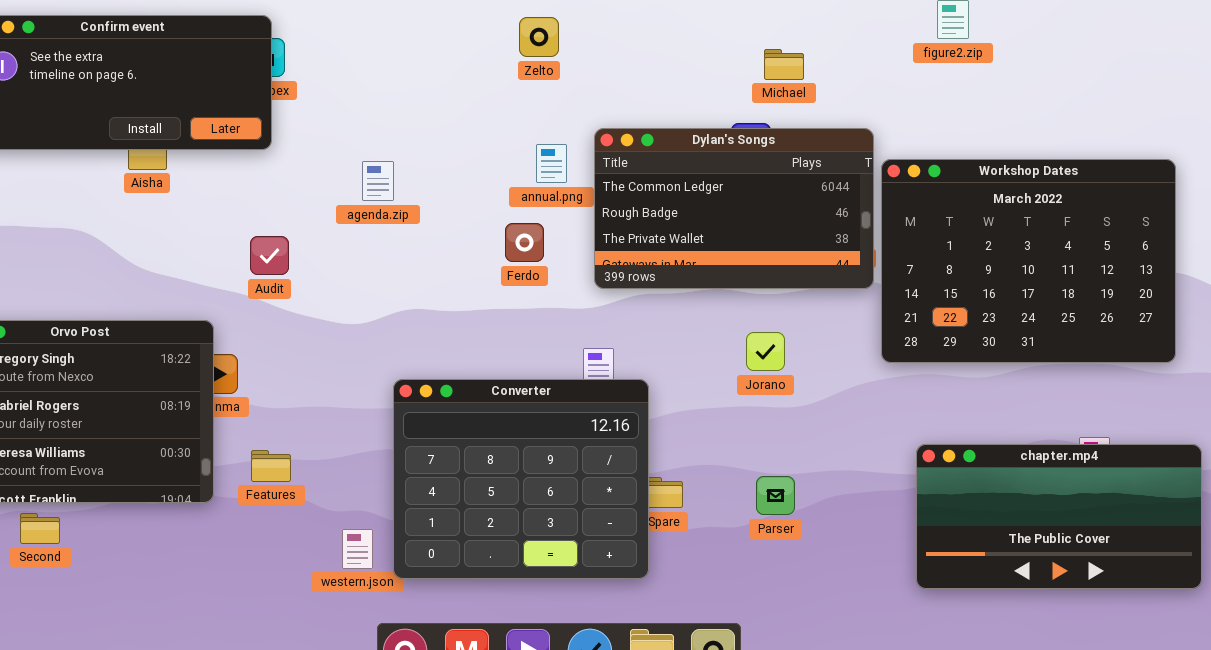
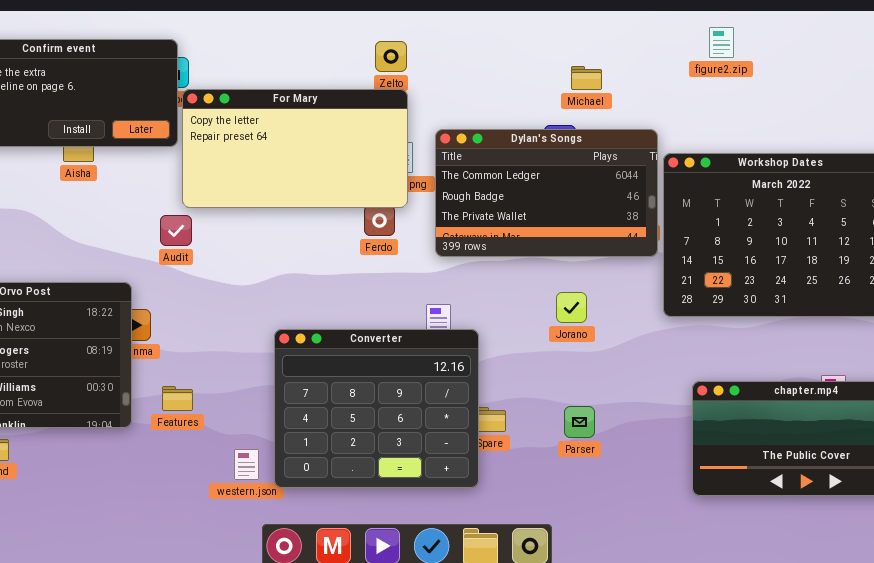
For Mary: none -> [182,89,408,208], opened

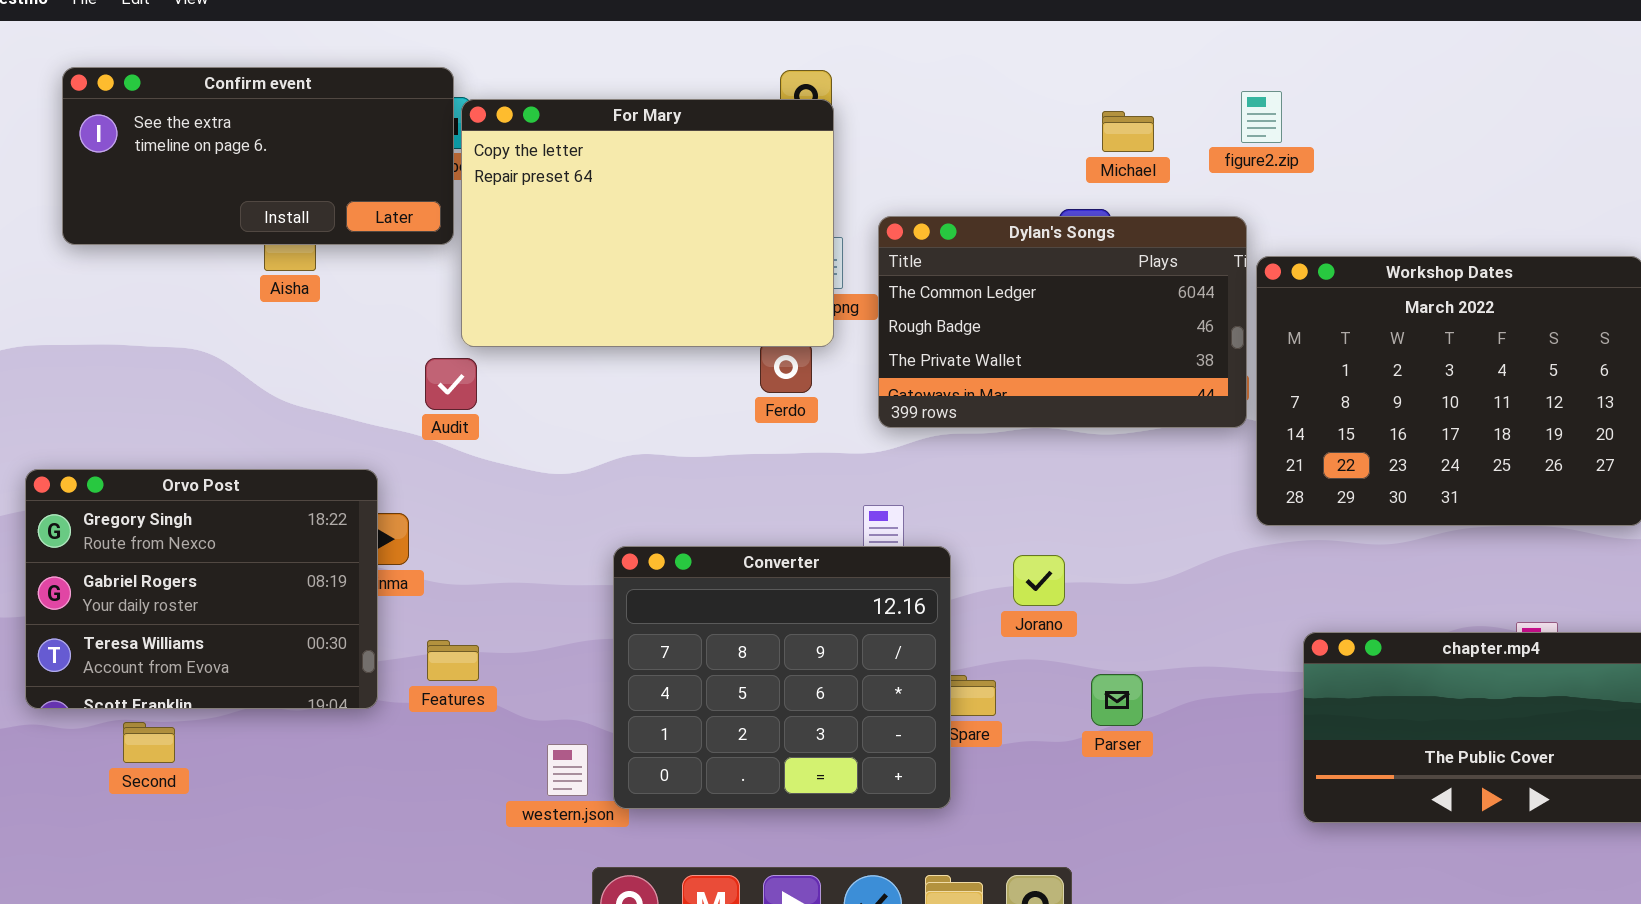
figure2.zip: [709,27,734,58] -> [1241,91,1282,143], moved
For Mary: [182,89,408,208] -> [461,99,834,347], resized
Jorano: [556,292,587,323] -> [1013,555,1065,606], moved

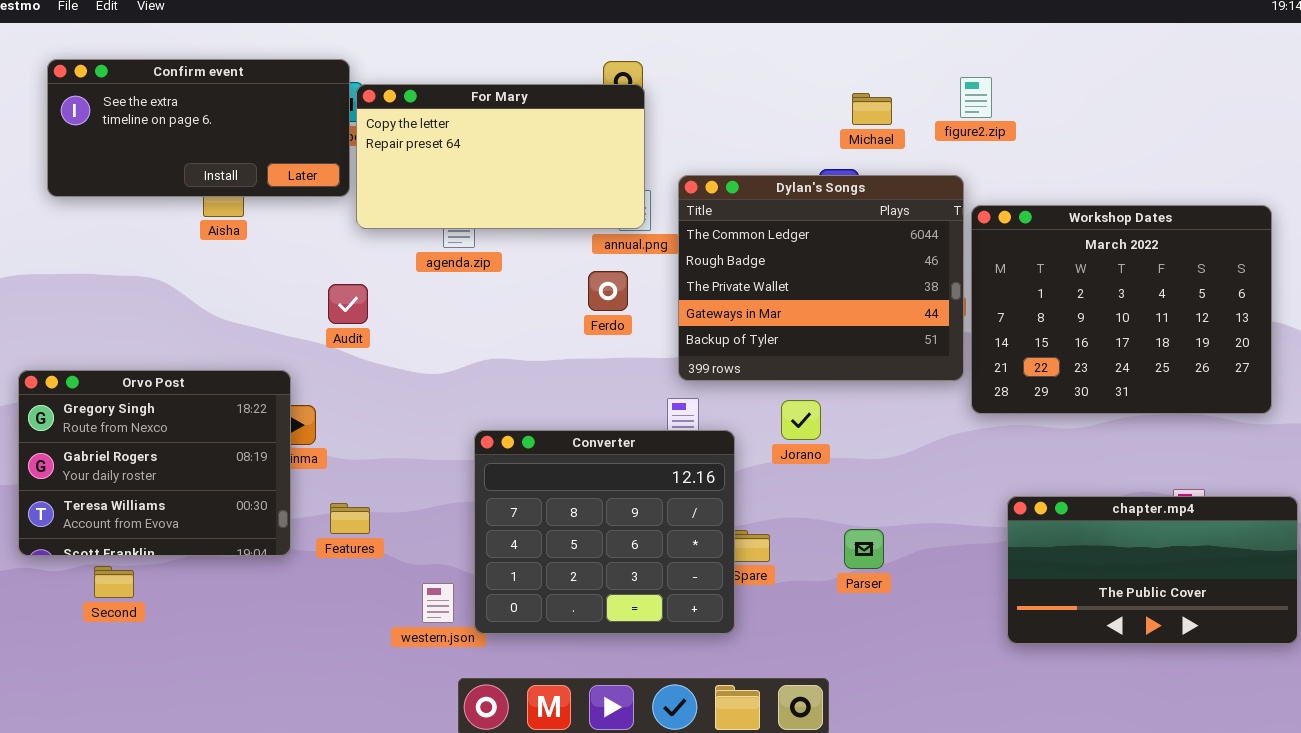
For Mary: [461,99,834,347] -> [356,84,645,229], resized
Dylan's Songs: [878,216,1247,428] -> [678,175,964,381], resized
Jorano: [1013,555,1065,606] -> [781,400,821,440], moved

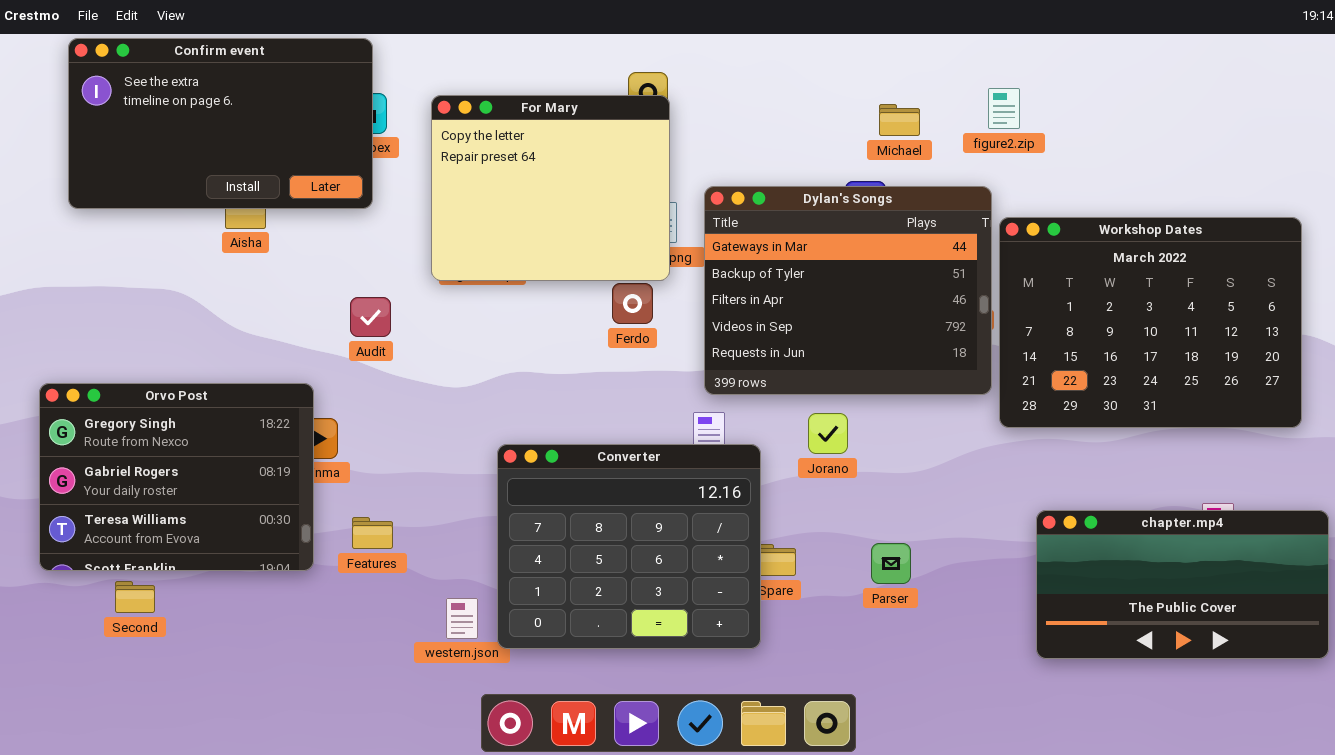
Confirm event: [47,59,350,197] -> [68,38,373,209], resized
For Mary: [356,84,645,229] -> [431,95,670,281], resized
Dylan's Songs: [678,175,964,381] -> [704,186,992,395], scrolled down 3 rows

